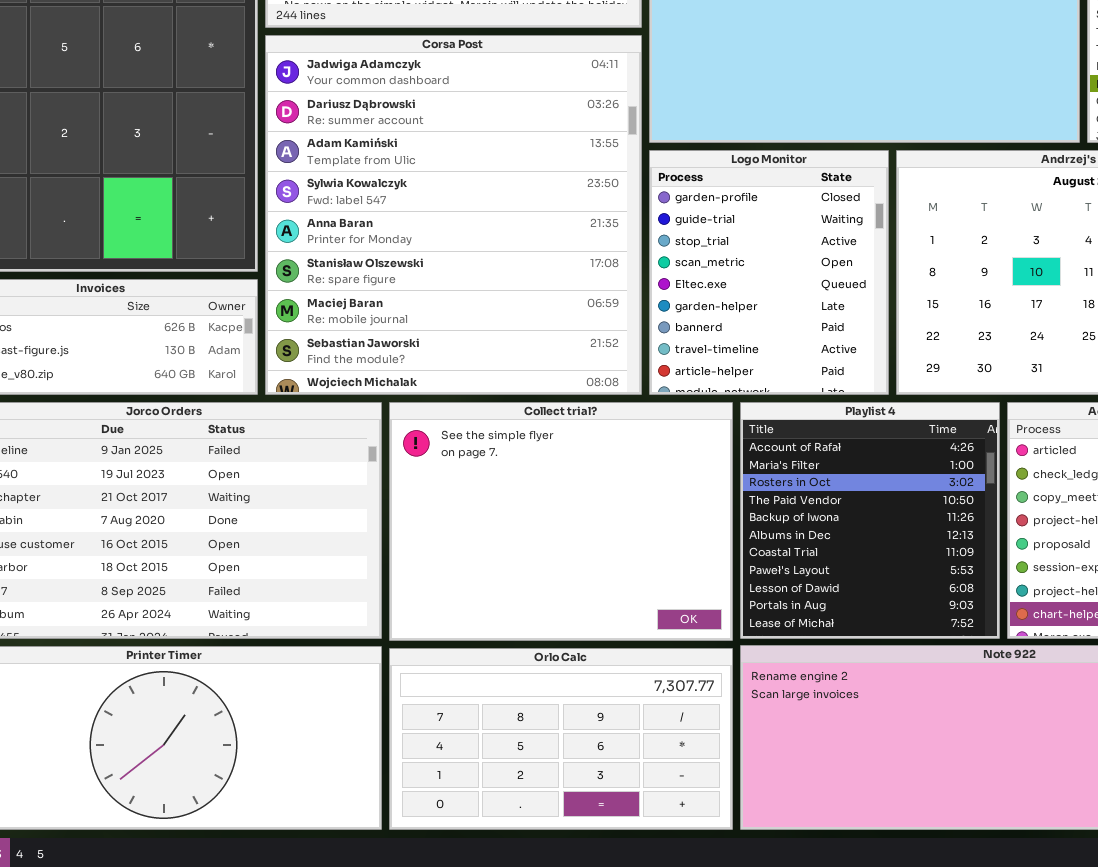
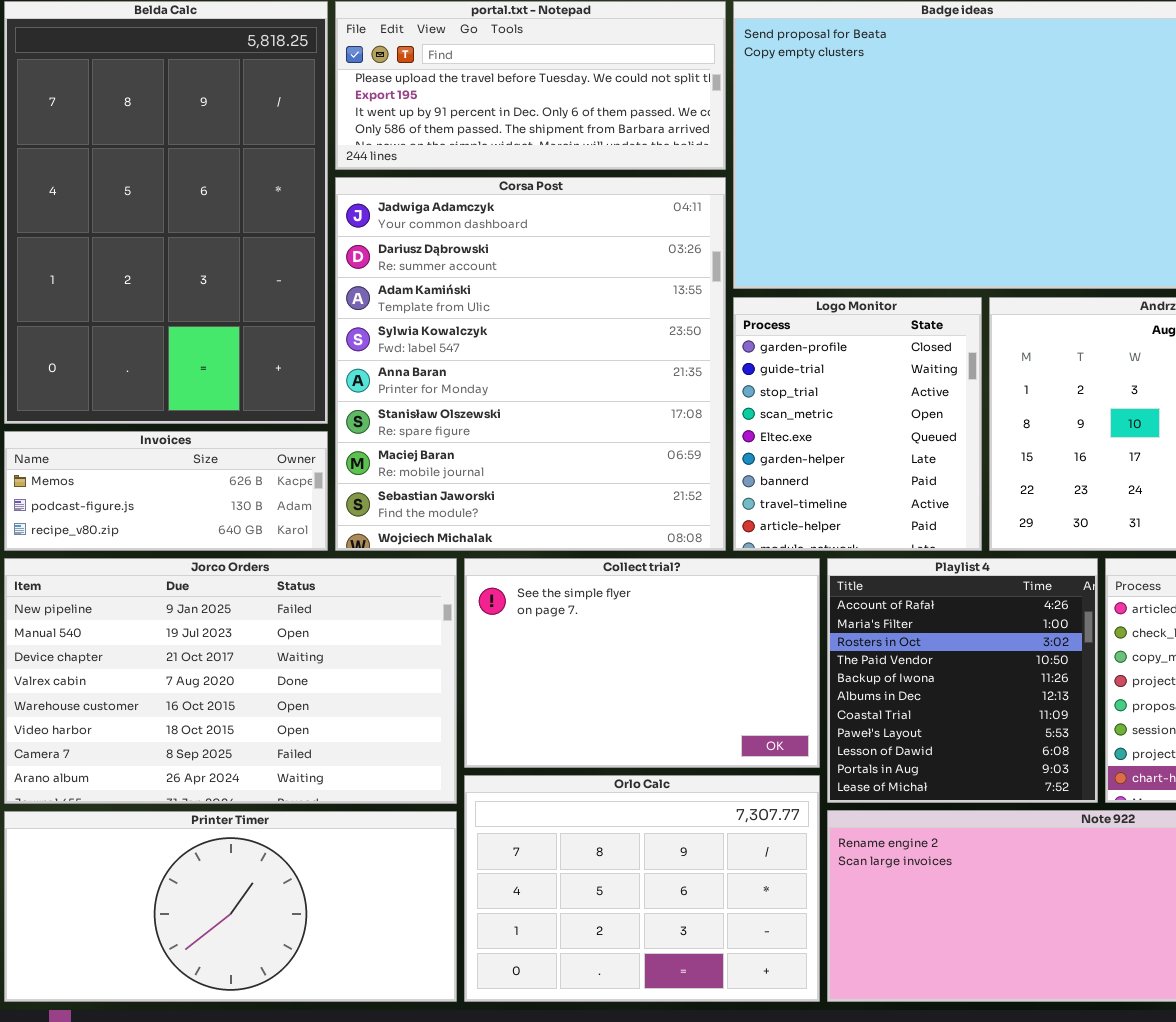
Collect trial?: [389,402,733,641] -> [464,558,820,768], resized
Orlo Calc: [389,648,733,830] -> [464,775,820,1002], resized

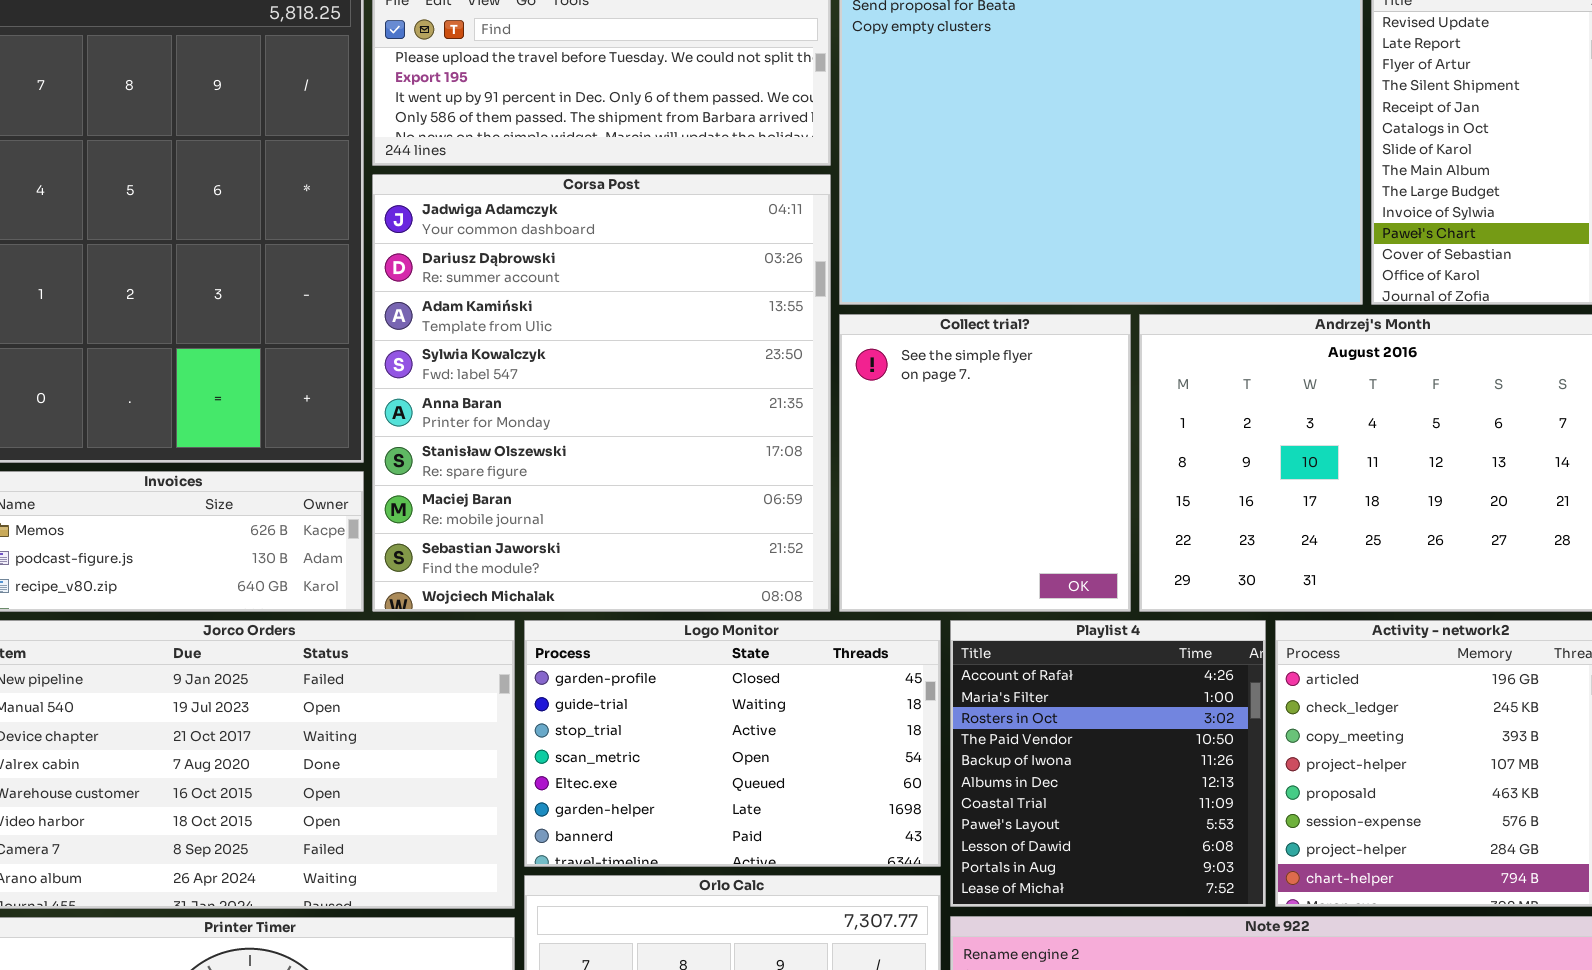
Logo Monitor: [733,297,982,551] -> [524,620,941,867], moved, resized
Collect trial?: [464,558,820,768] -> [839,314,1131,612], moved, resized

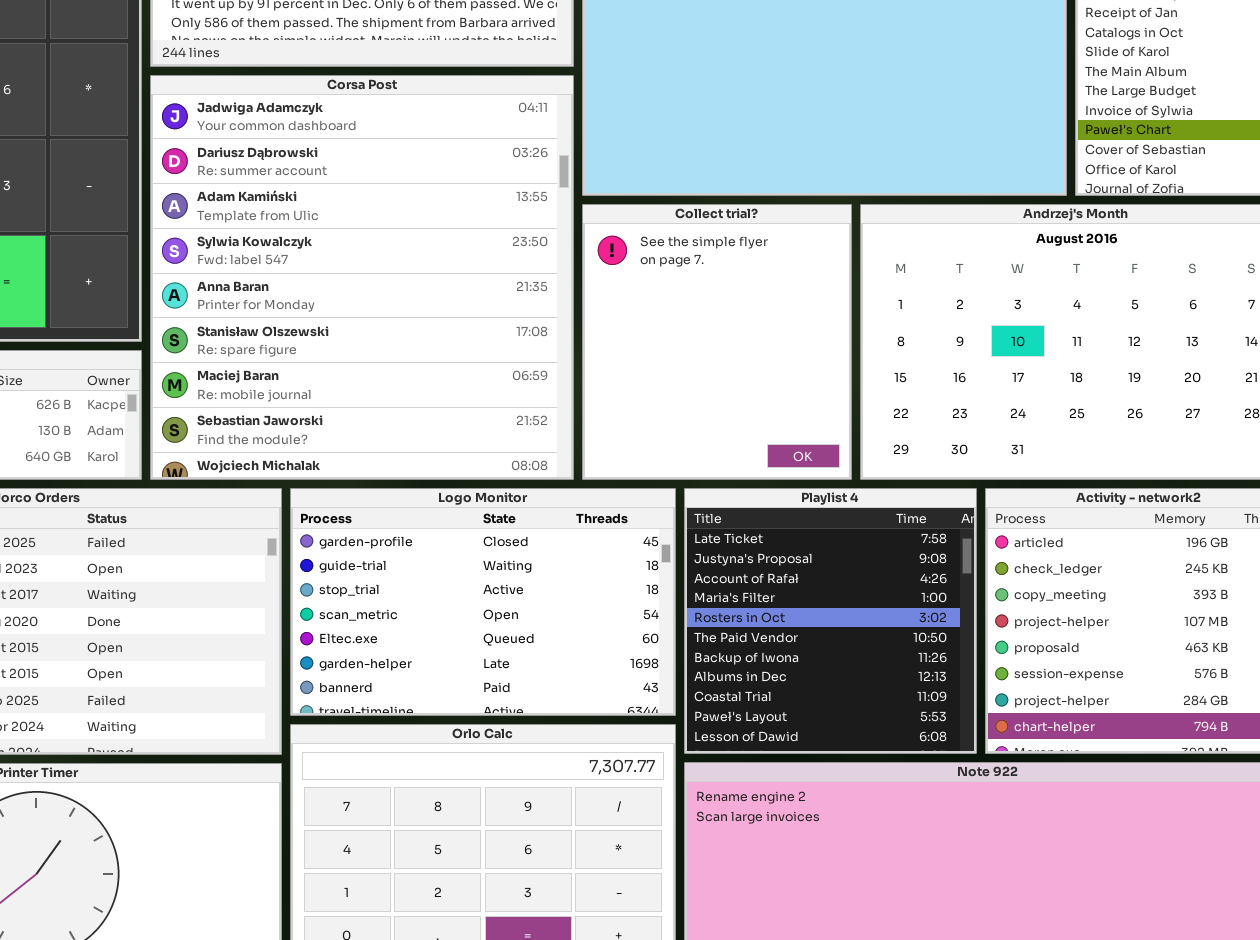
Playlist 4: [950,620,1266,907] -> [684,488,977,754], scrolled up 2 rows

